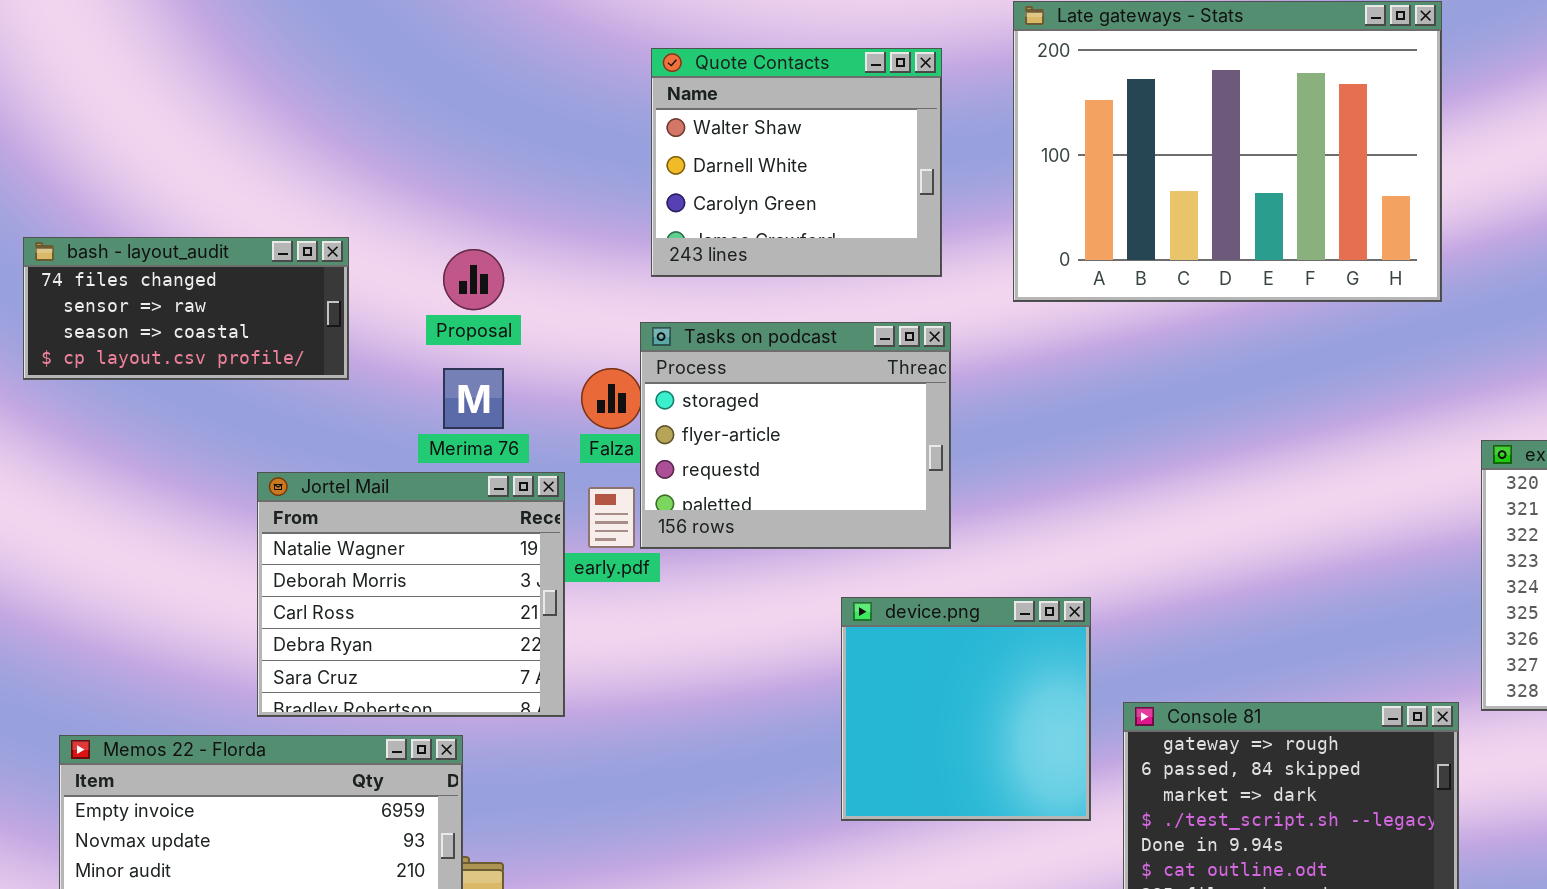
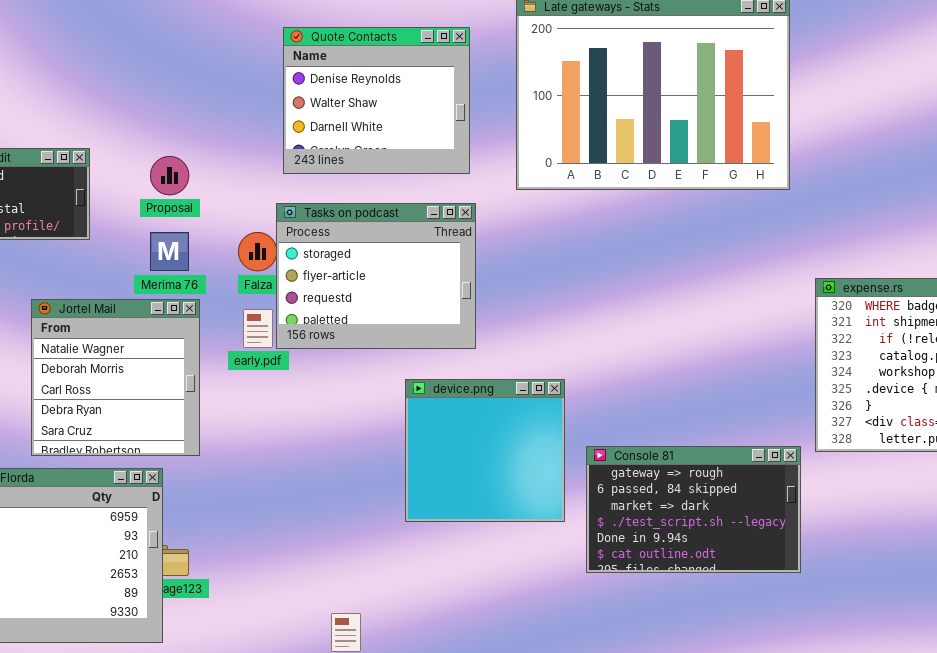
Quote Contacts: [651,48,942,277] -> [283,27,470,174], scrolled up 1 row
Jortel Mail: [257,472,565,717] -> [31,299,200,456], resized

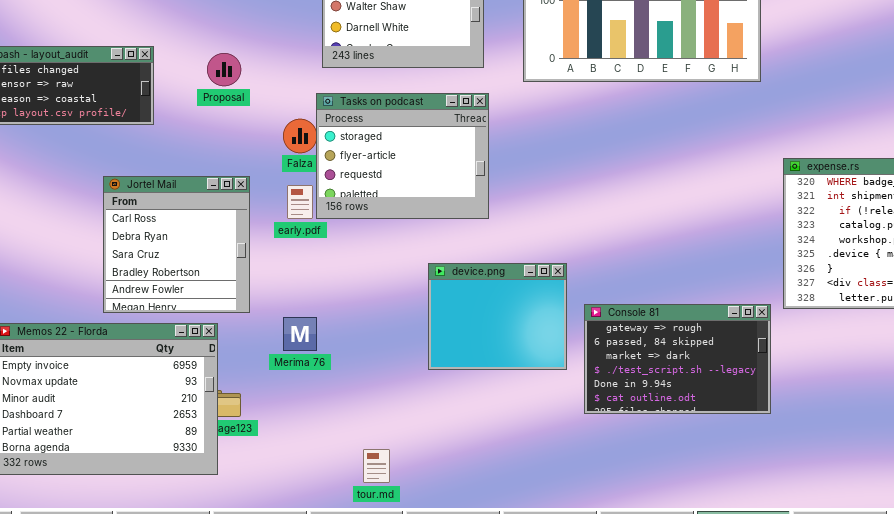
Merima 76: [150,232,189,271] -> [283,317,317,351], moved
Jortel Mail: [31,299,200,456] -> [103,176,250,313], scrolled down 2 rows
device.png: [405,379,565,522] -> [428,263,567,370], resized

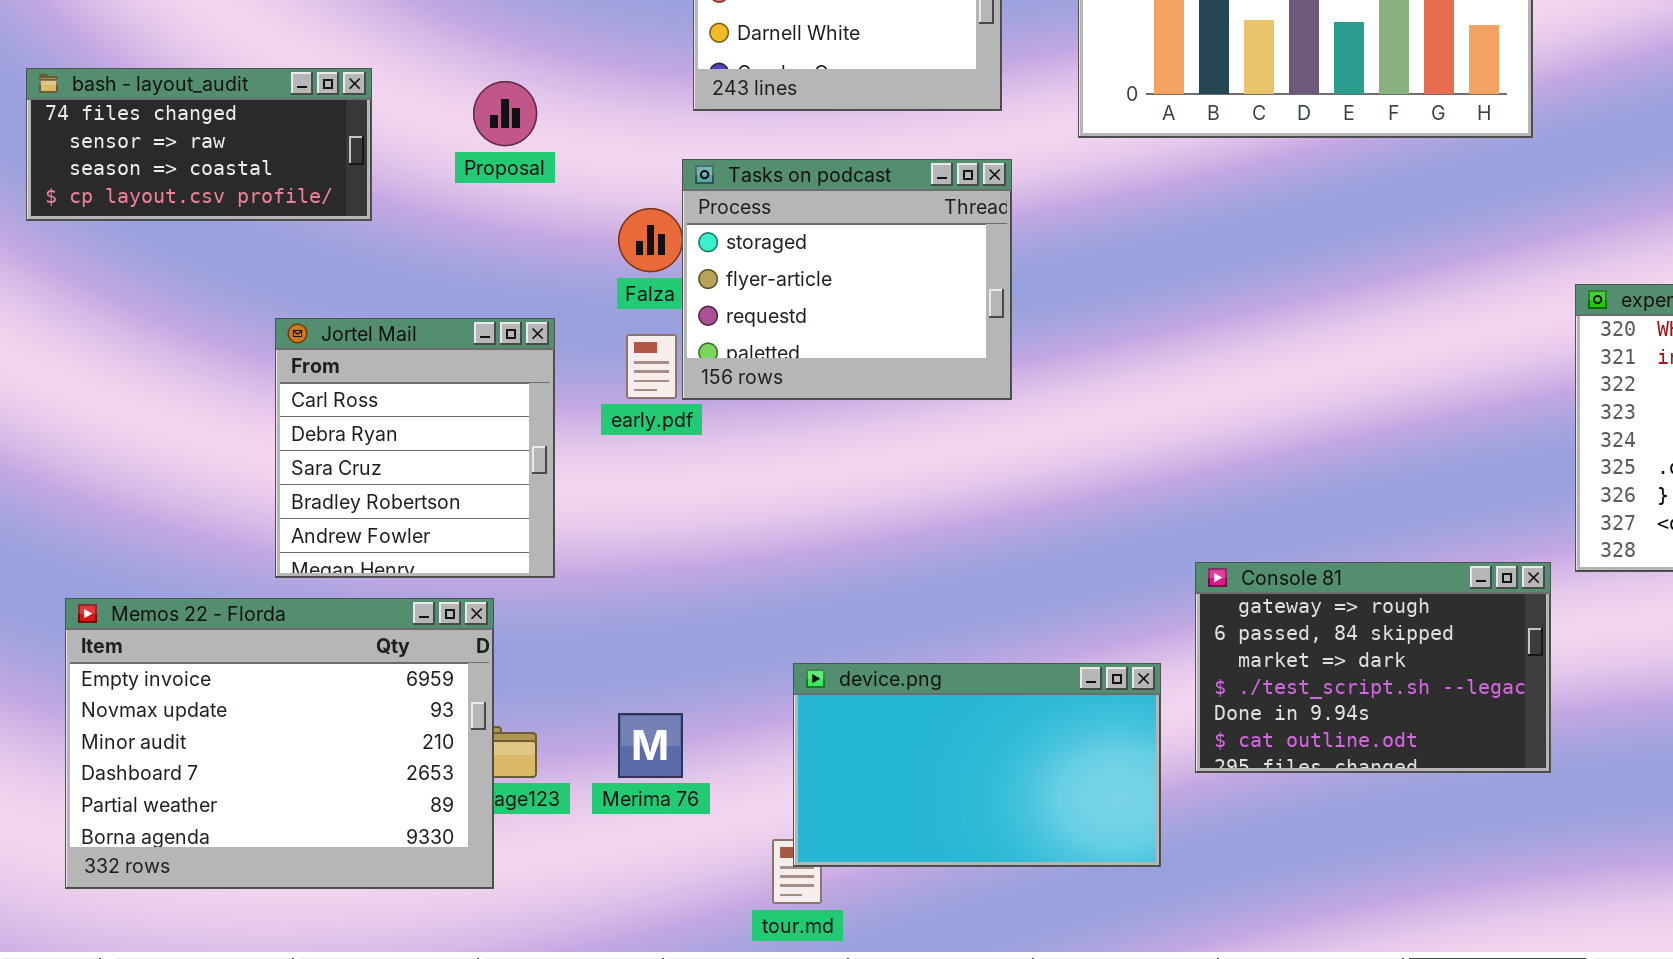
device.png: [428,263,567,370] -> [793,663,1161,867], moved, resized
Merima 76: [283,317,317,351] -> [618,713,683,778], moved

